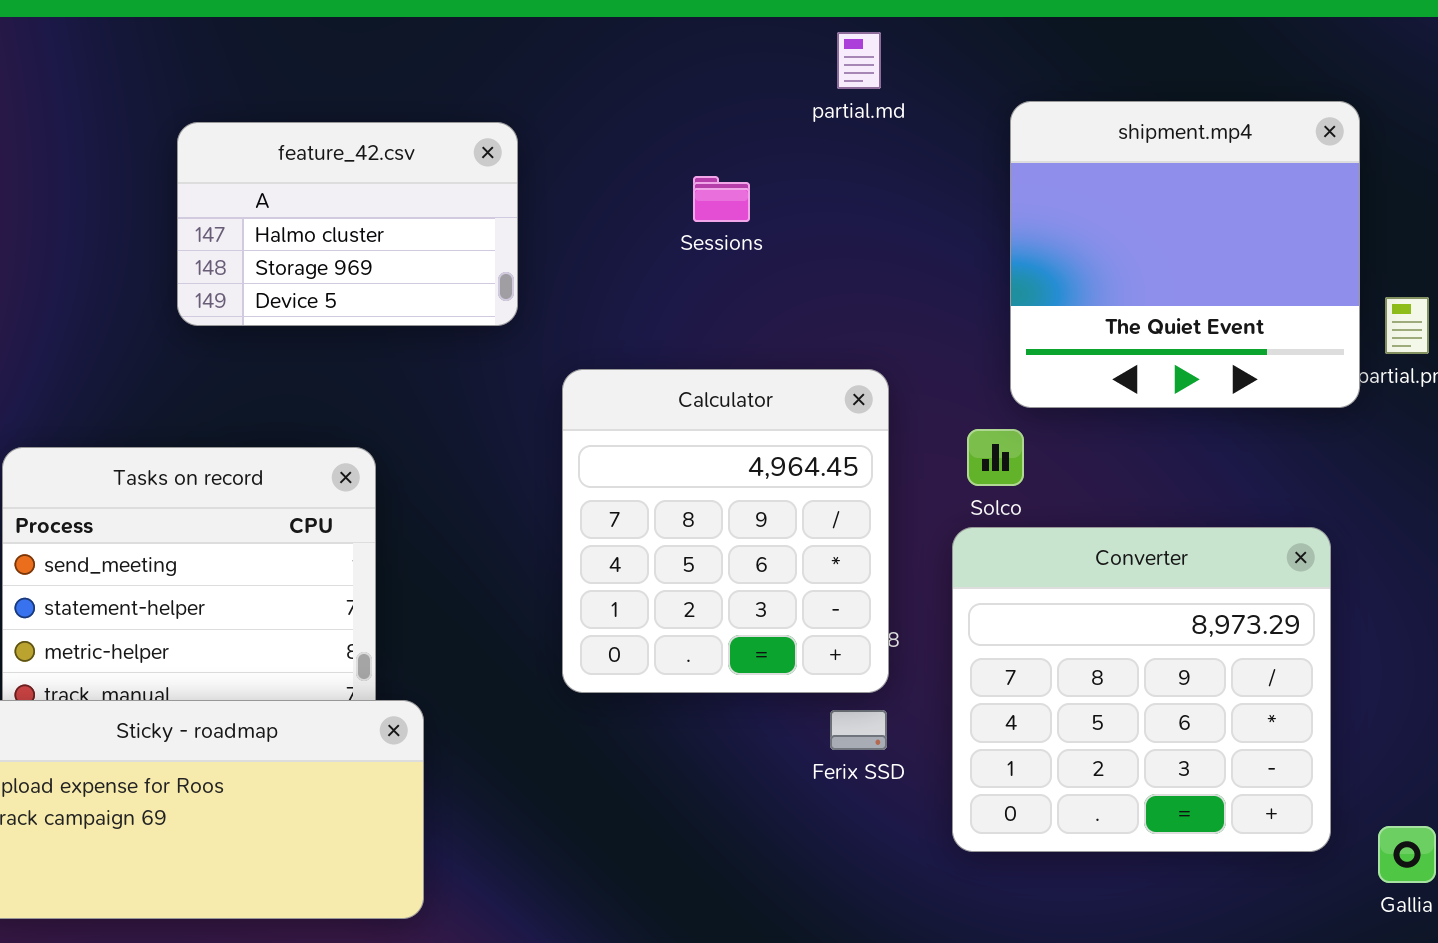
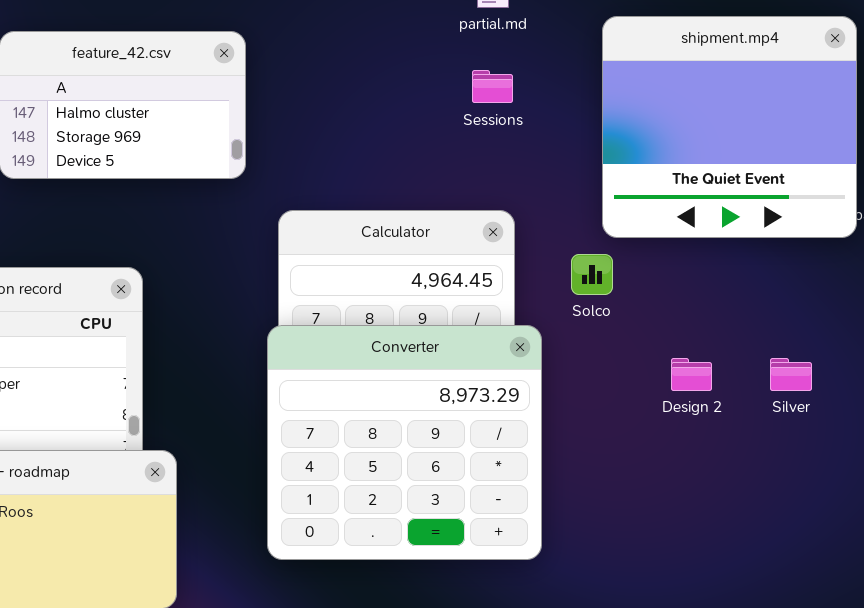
Sessions: [693,176,750,222] -> [472,70,513,103], moved
Converter: [952,527,1331,852] -> [267,325,542,560], moved

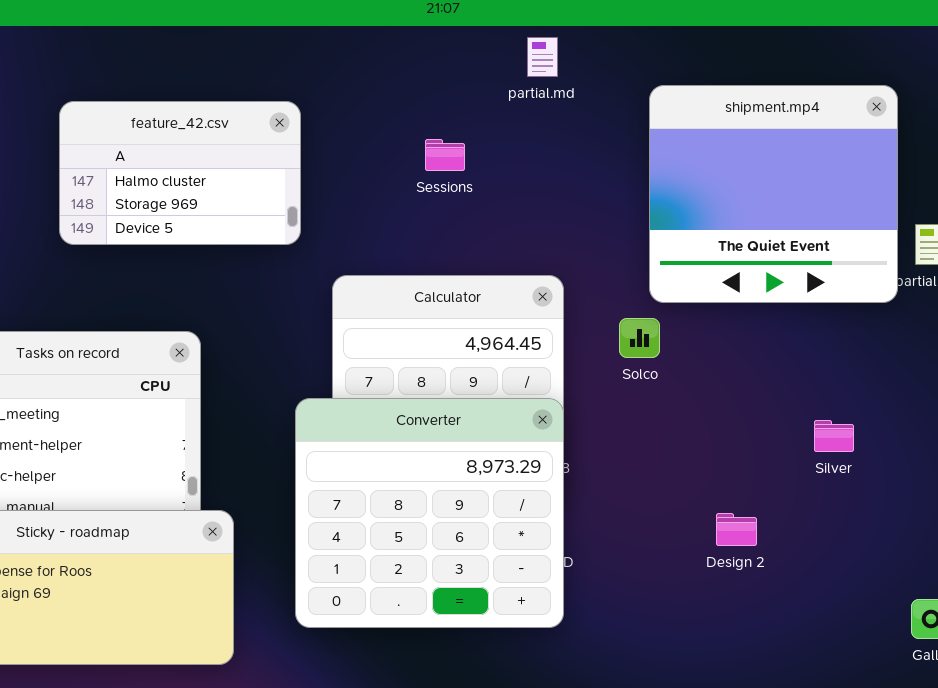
Sessions: [472,70,513,103] -> [425,139,465,171], moved
Converter: [267,325,542,560] -> [295,398,564,628], moved
Design 2: [671,358,712,391] -> [716,513,757,546], moved

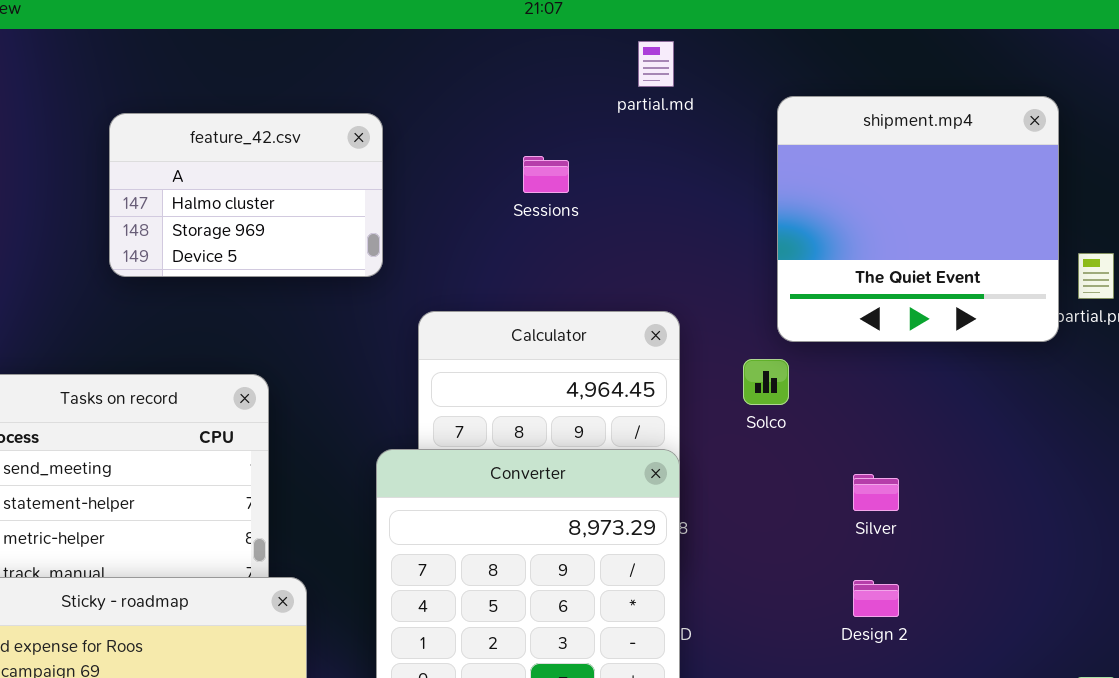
Silver: [814,420,854,452] -> [853,474,899,511], moved

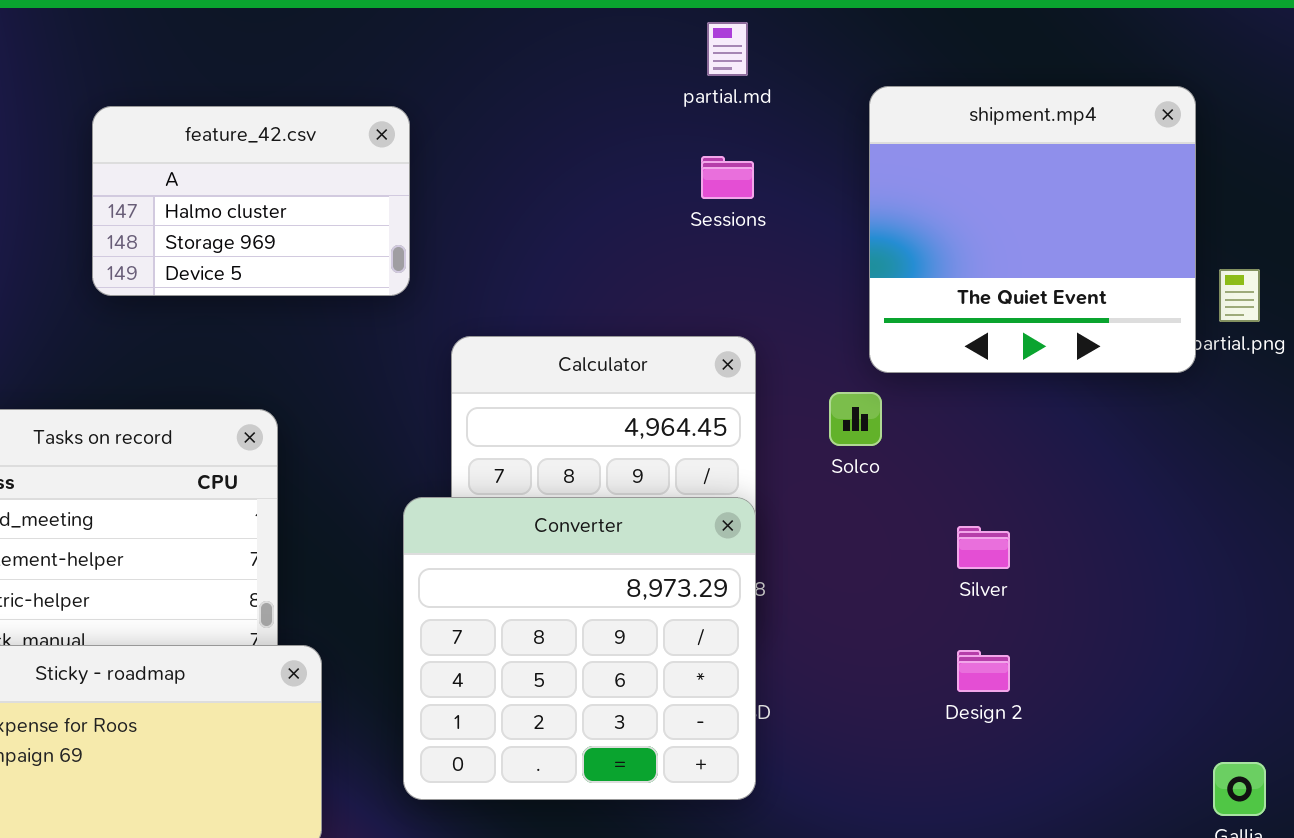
Sessions: [523,156,569,193] -> [701,156,754,199], moved

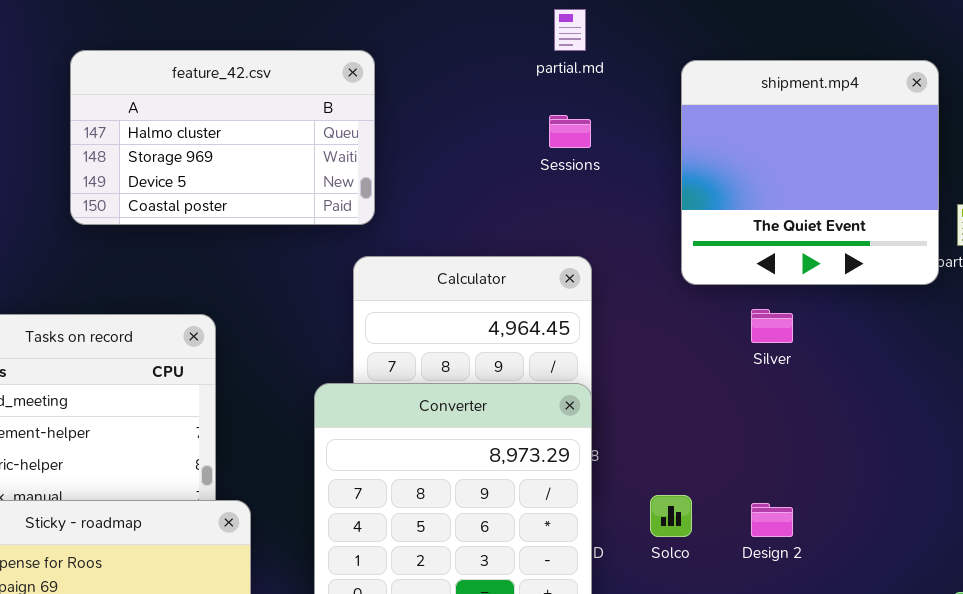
feature_42.csv: [92,106,410,296] -> [70,50,375,225], resized
Solco: [829,392,882,446] -> [650,495,692,537], moved
Silver: [957,526,1010,569] -> [751,309,793,343], moved

